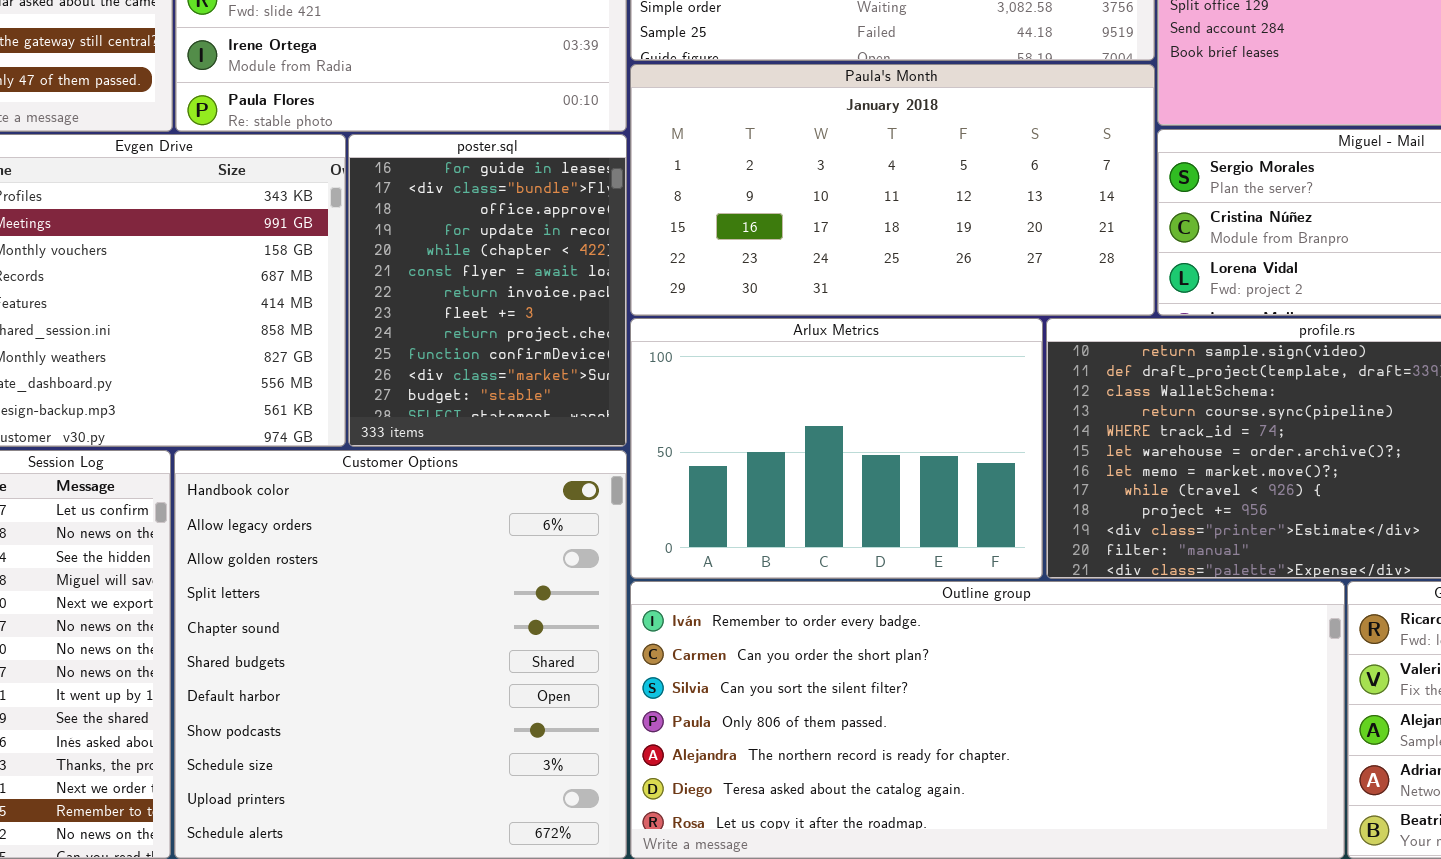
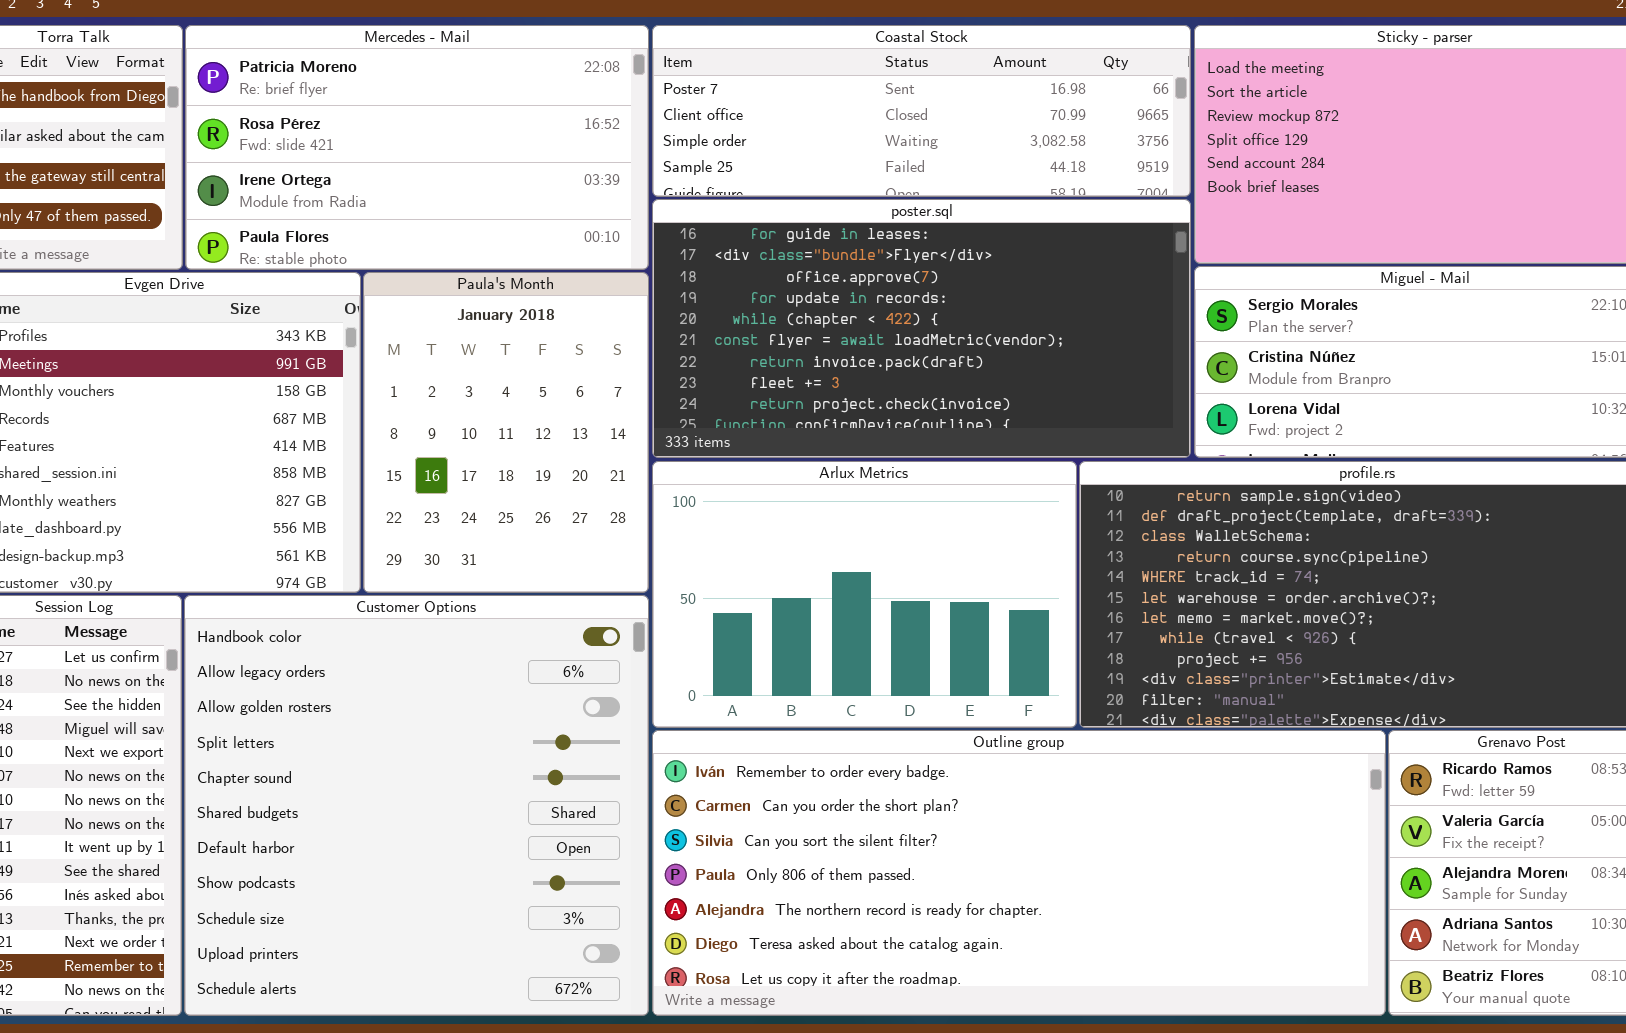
Paula's Month: [630,64,1155,316] -> [363,272,649,593], moved, resized
poster.sql: [348,134,627,447] -> [652,199,1191,458], moved, resized

